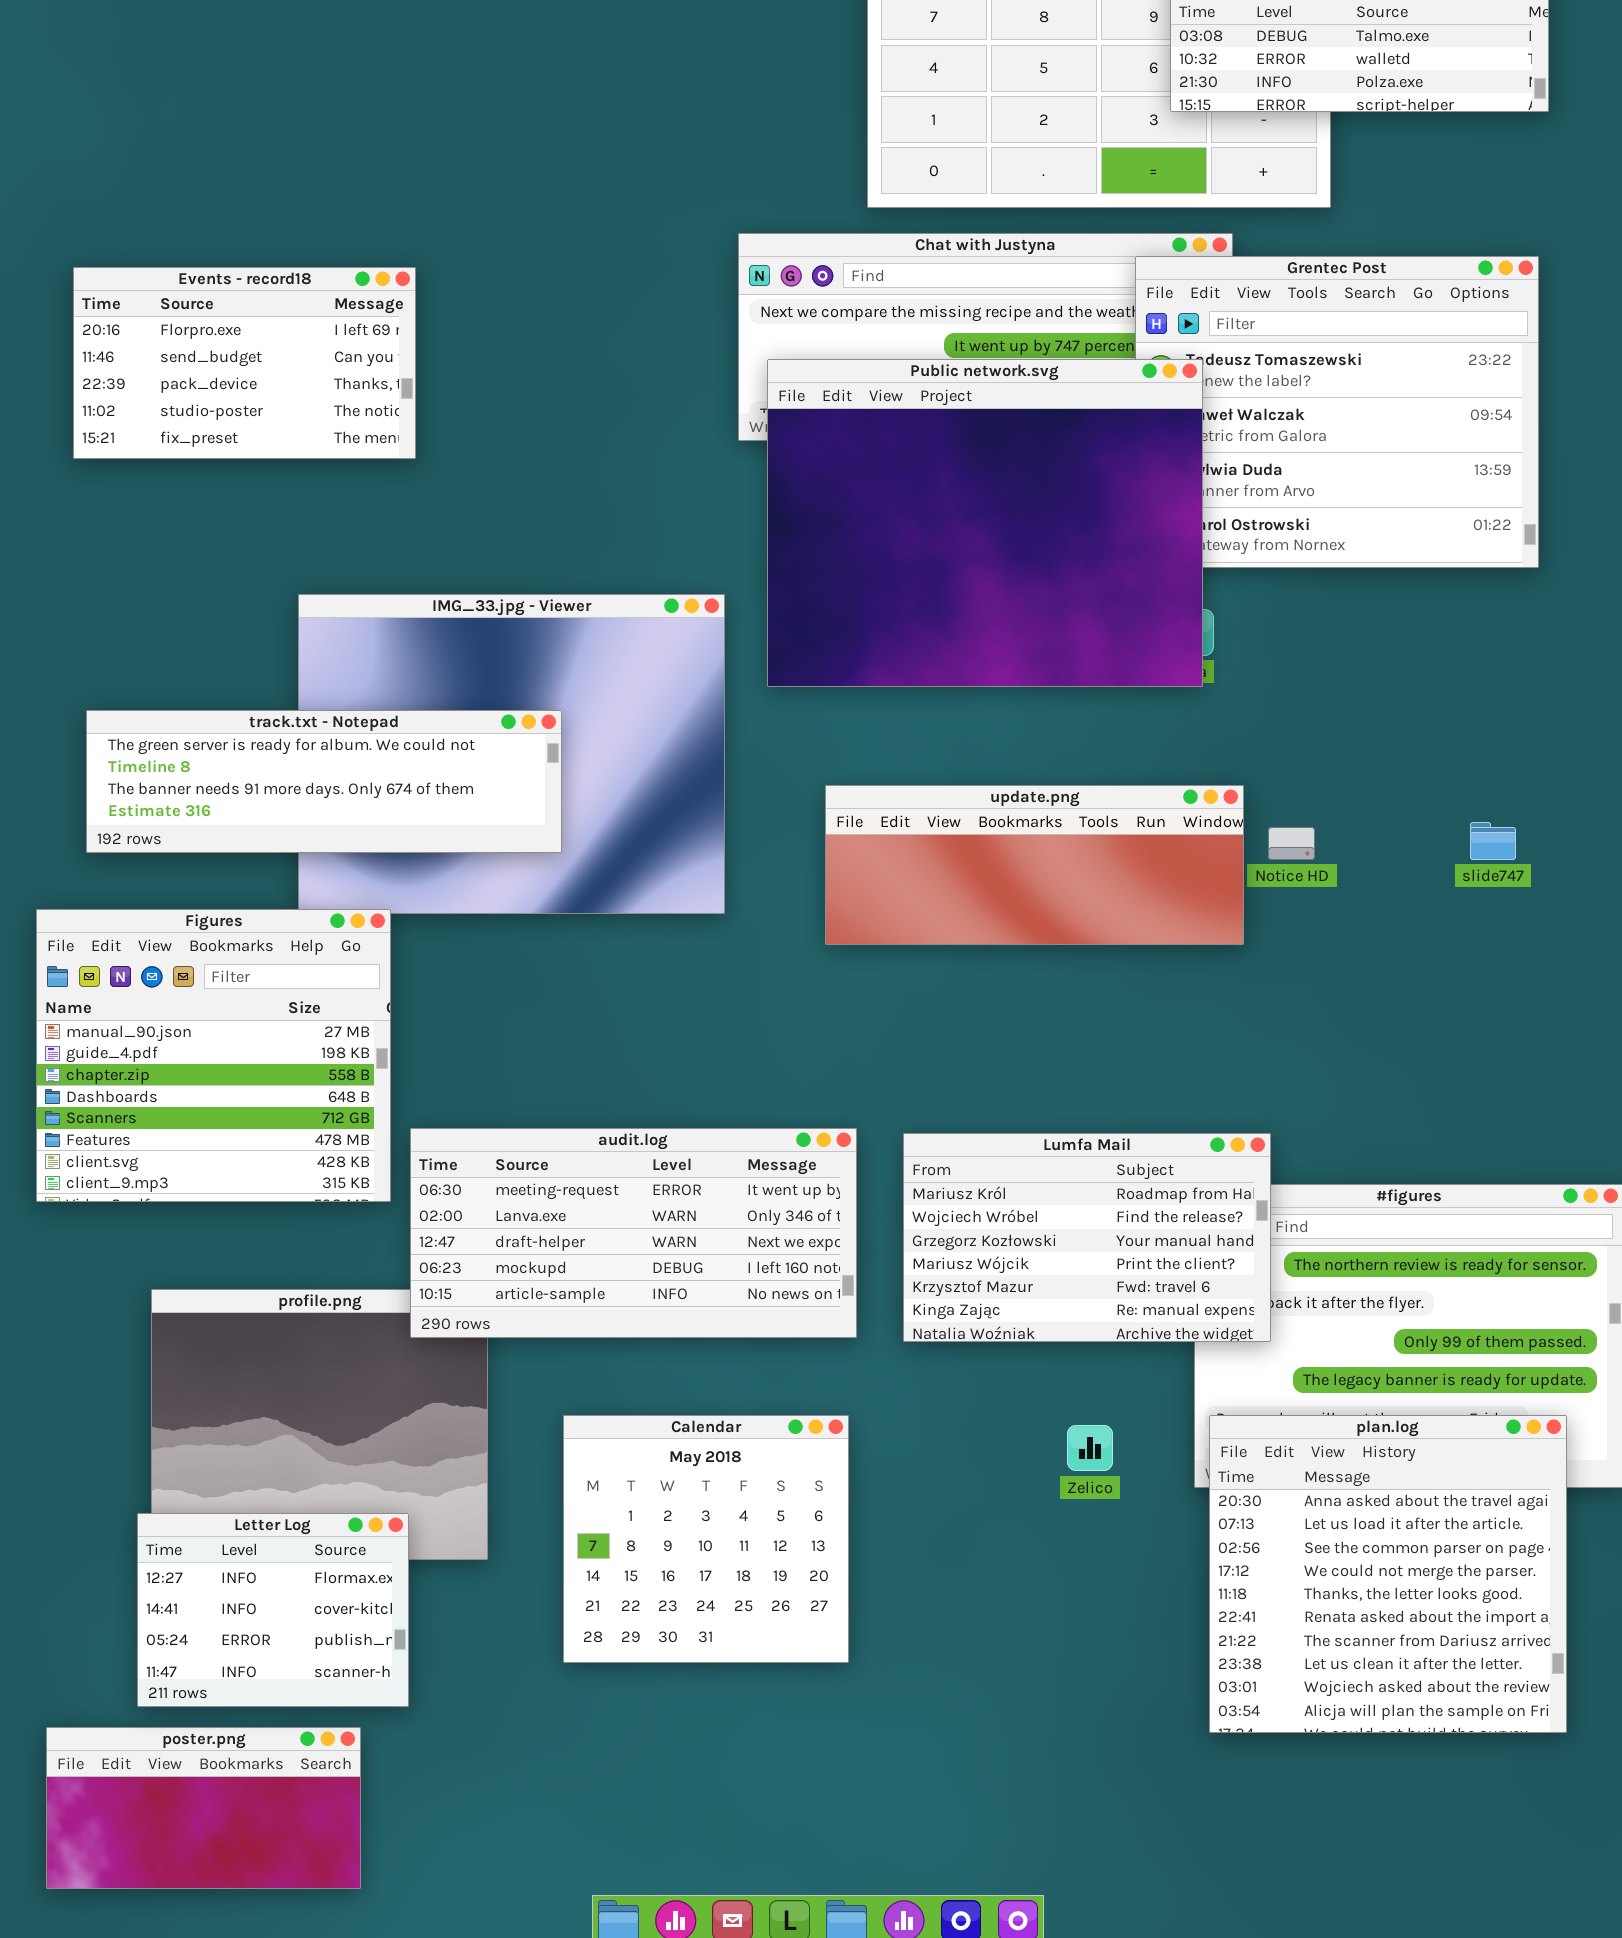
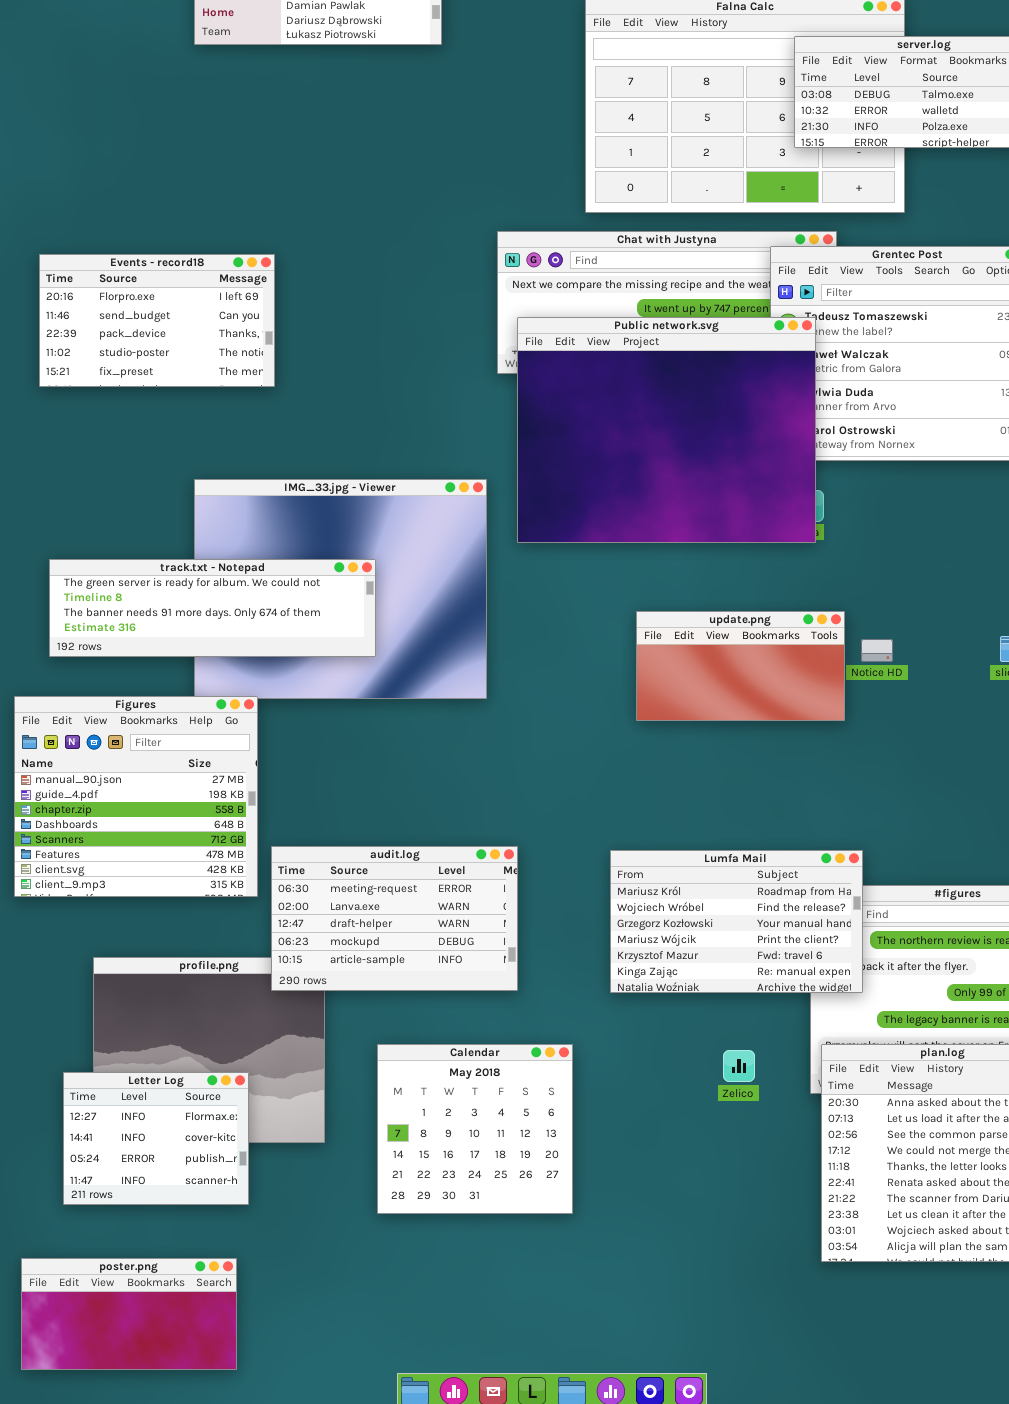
update.png: [825,785,1244,945] -> [636,611,845,721], resized
audit.log: [410,1128,857,1338] -> [271,846,518,991], resized
Letter Log: [137,1513,409,1707] -> [63,1072,249,1205], moved

